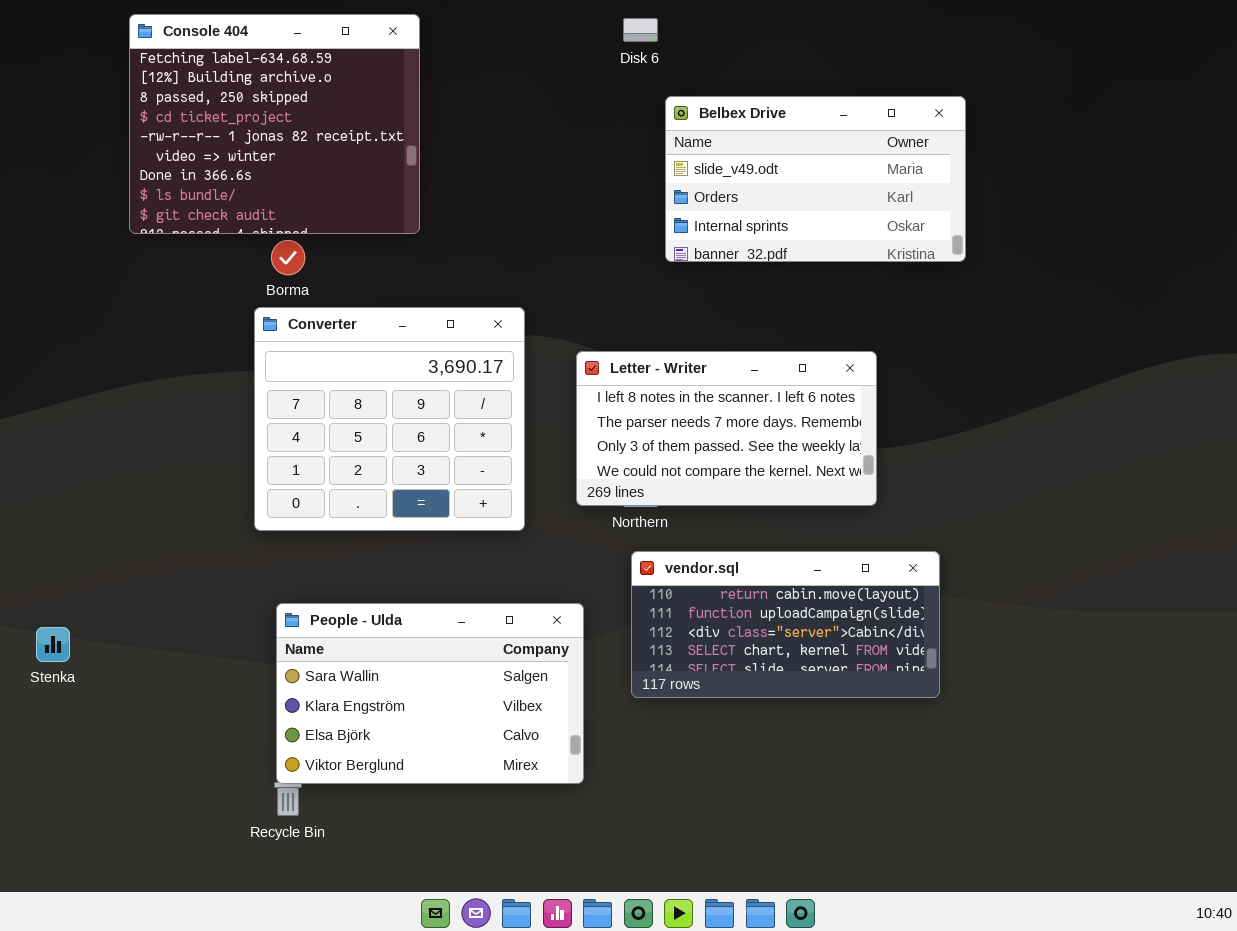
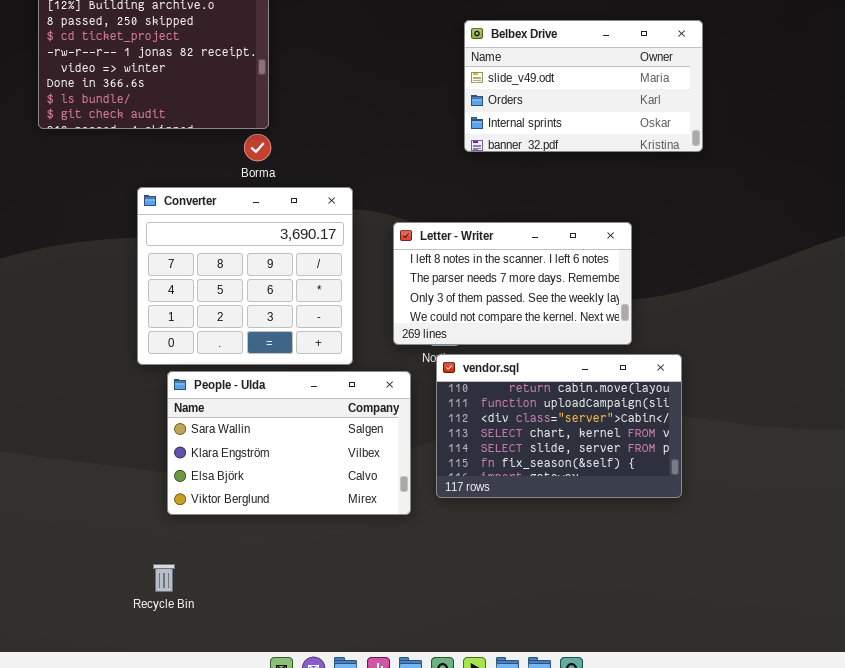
Borma: [271,240,305,275] -> [244,134,271,161], moved
vendor.sql: [631,551,940,698] -> [436,354,682,498], resized
People - Ulda: [276,603,584,784] -> [167,371,411,515], moved

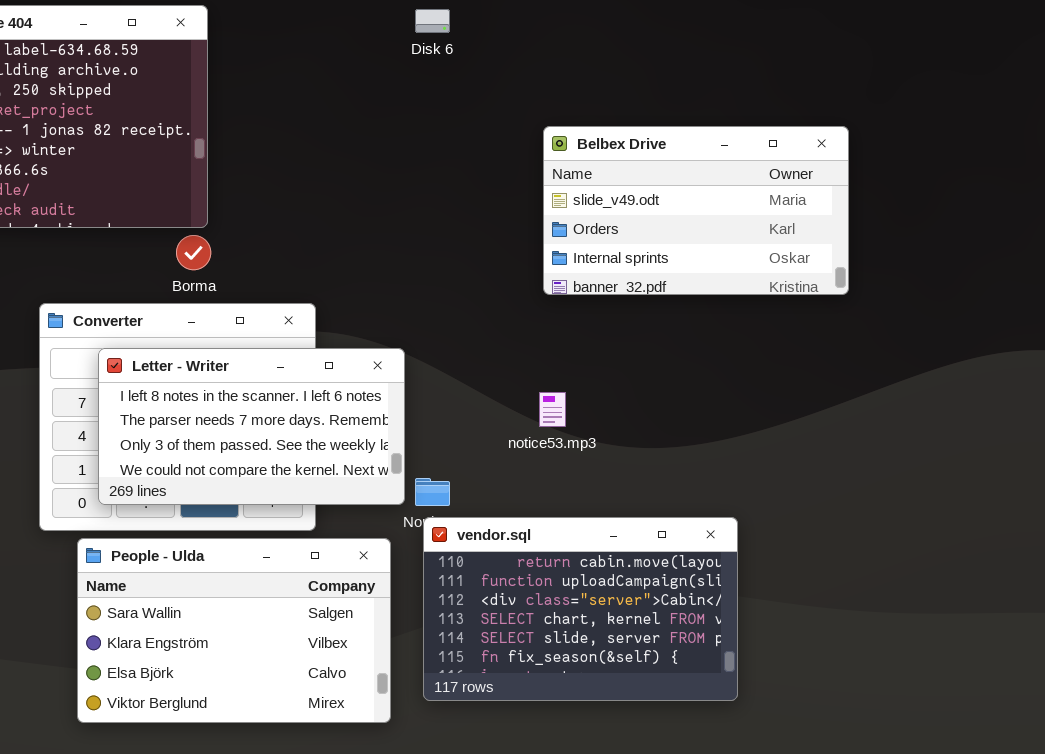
Belbex Drive: [464,20,703,152] -> [543,126,849,295], moved
Letter - Writer: [393,222,632,345] -> [98,348,405,505], moved

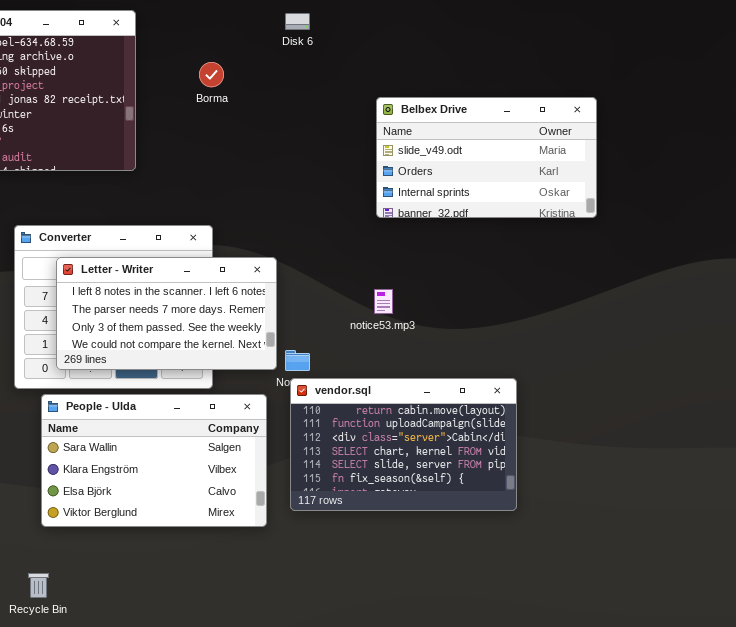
Borma: [176,235,211,270] -> [199,62,224,87], moved

